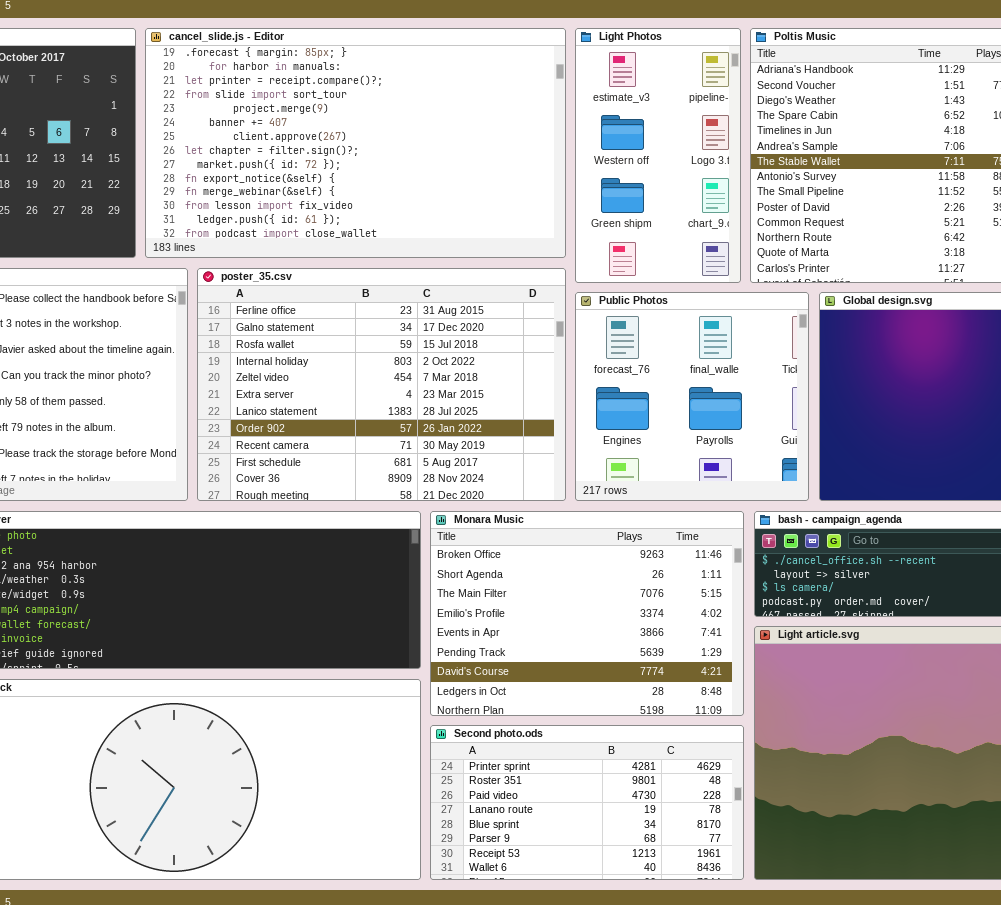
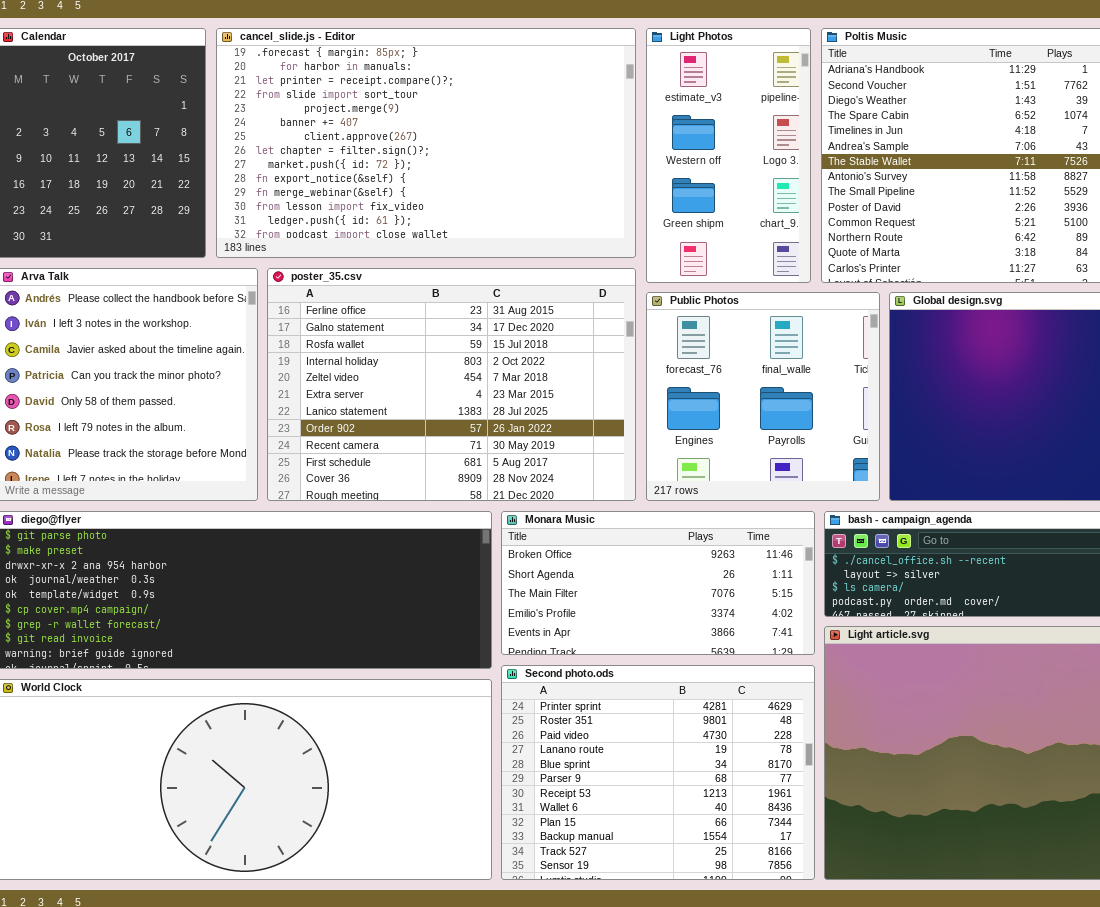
Monara Music: [430,511,744,716] -> [501,511,815,655], resized
Second photo.ods: [430,725,744,880] -> [501,665,815,880], resized

